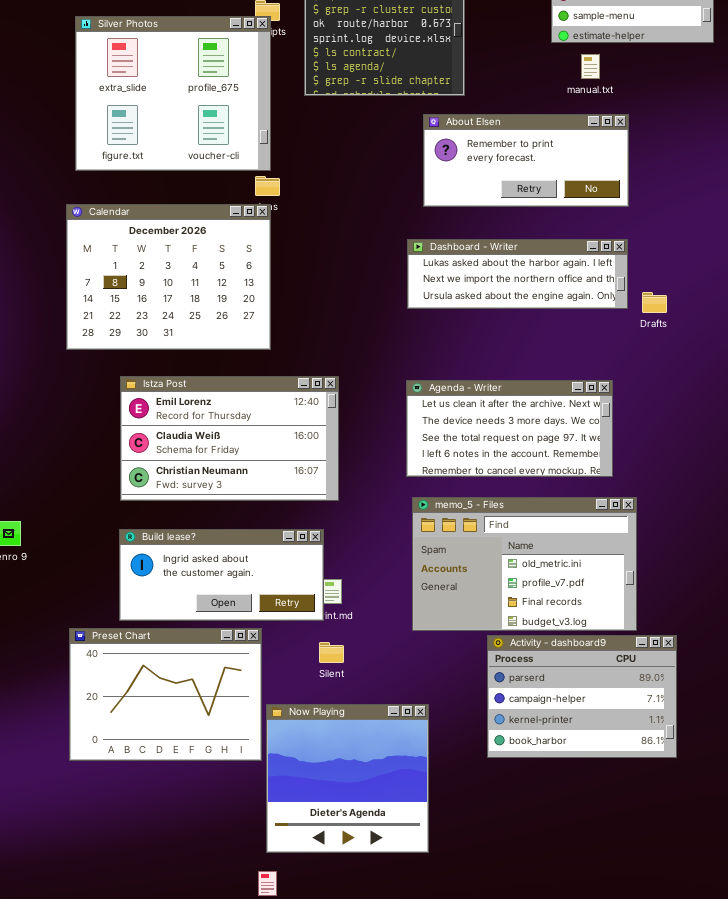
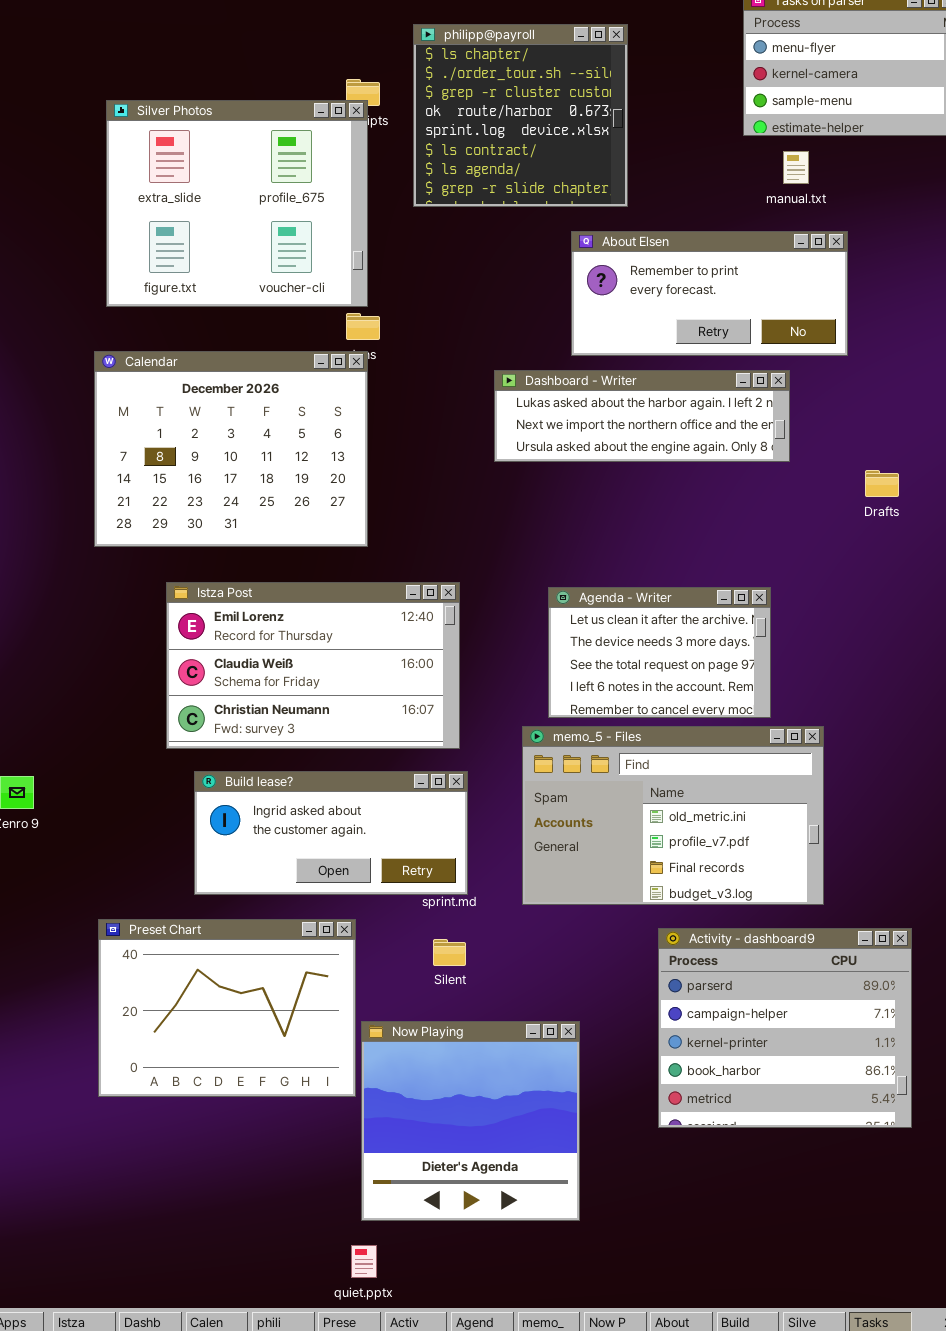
Dashboard - Writer: [407,239,628,309] -> [494,370,790,462], moved
Agenda - Writer: [406,380,613,477] -> [548,587,771,718], resized
memo_5 - Files: [412,497,637,631] -> [522,726,824,905], moved
Build lease?: [119,529,324,621] -> [194,771,468,895], moved
Activity - dashboard9: [487,635,677,758] -> [658,928,912,1128], resized

